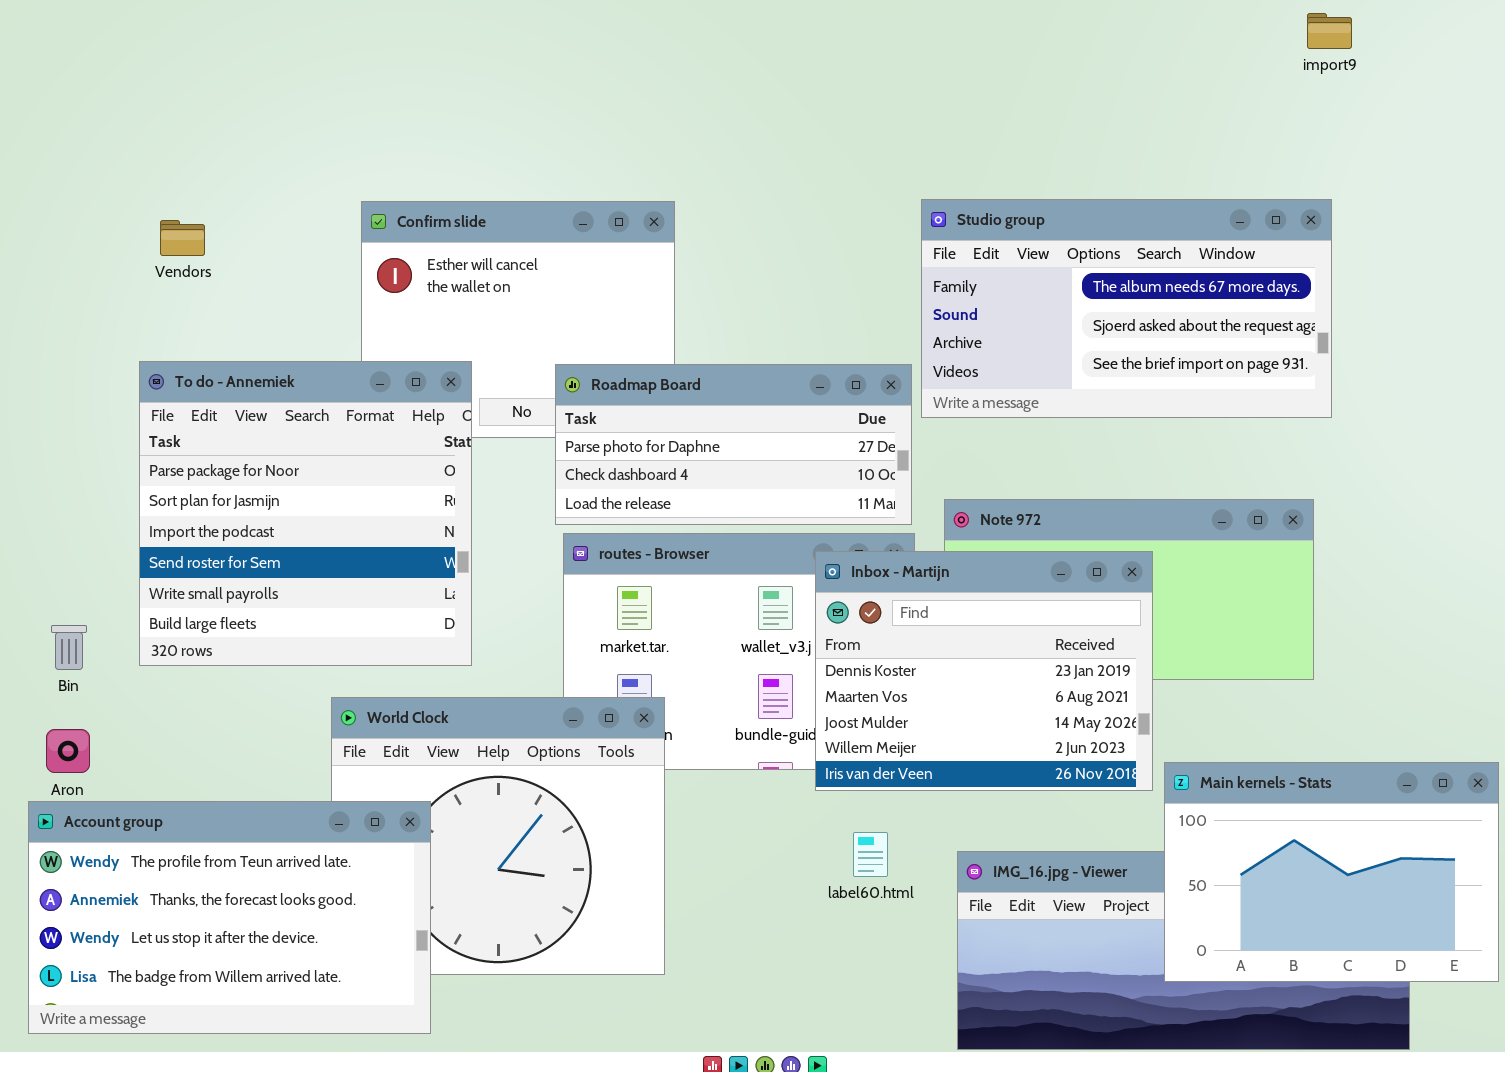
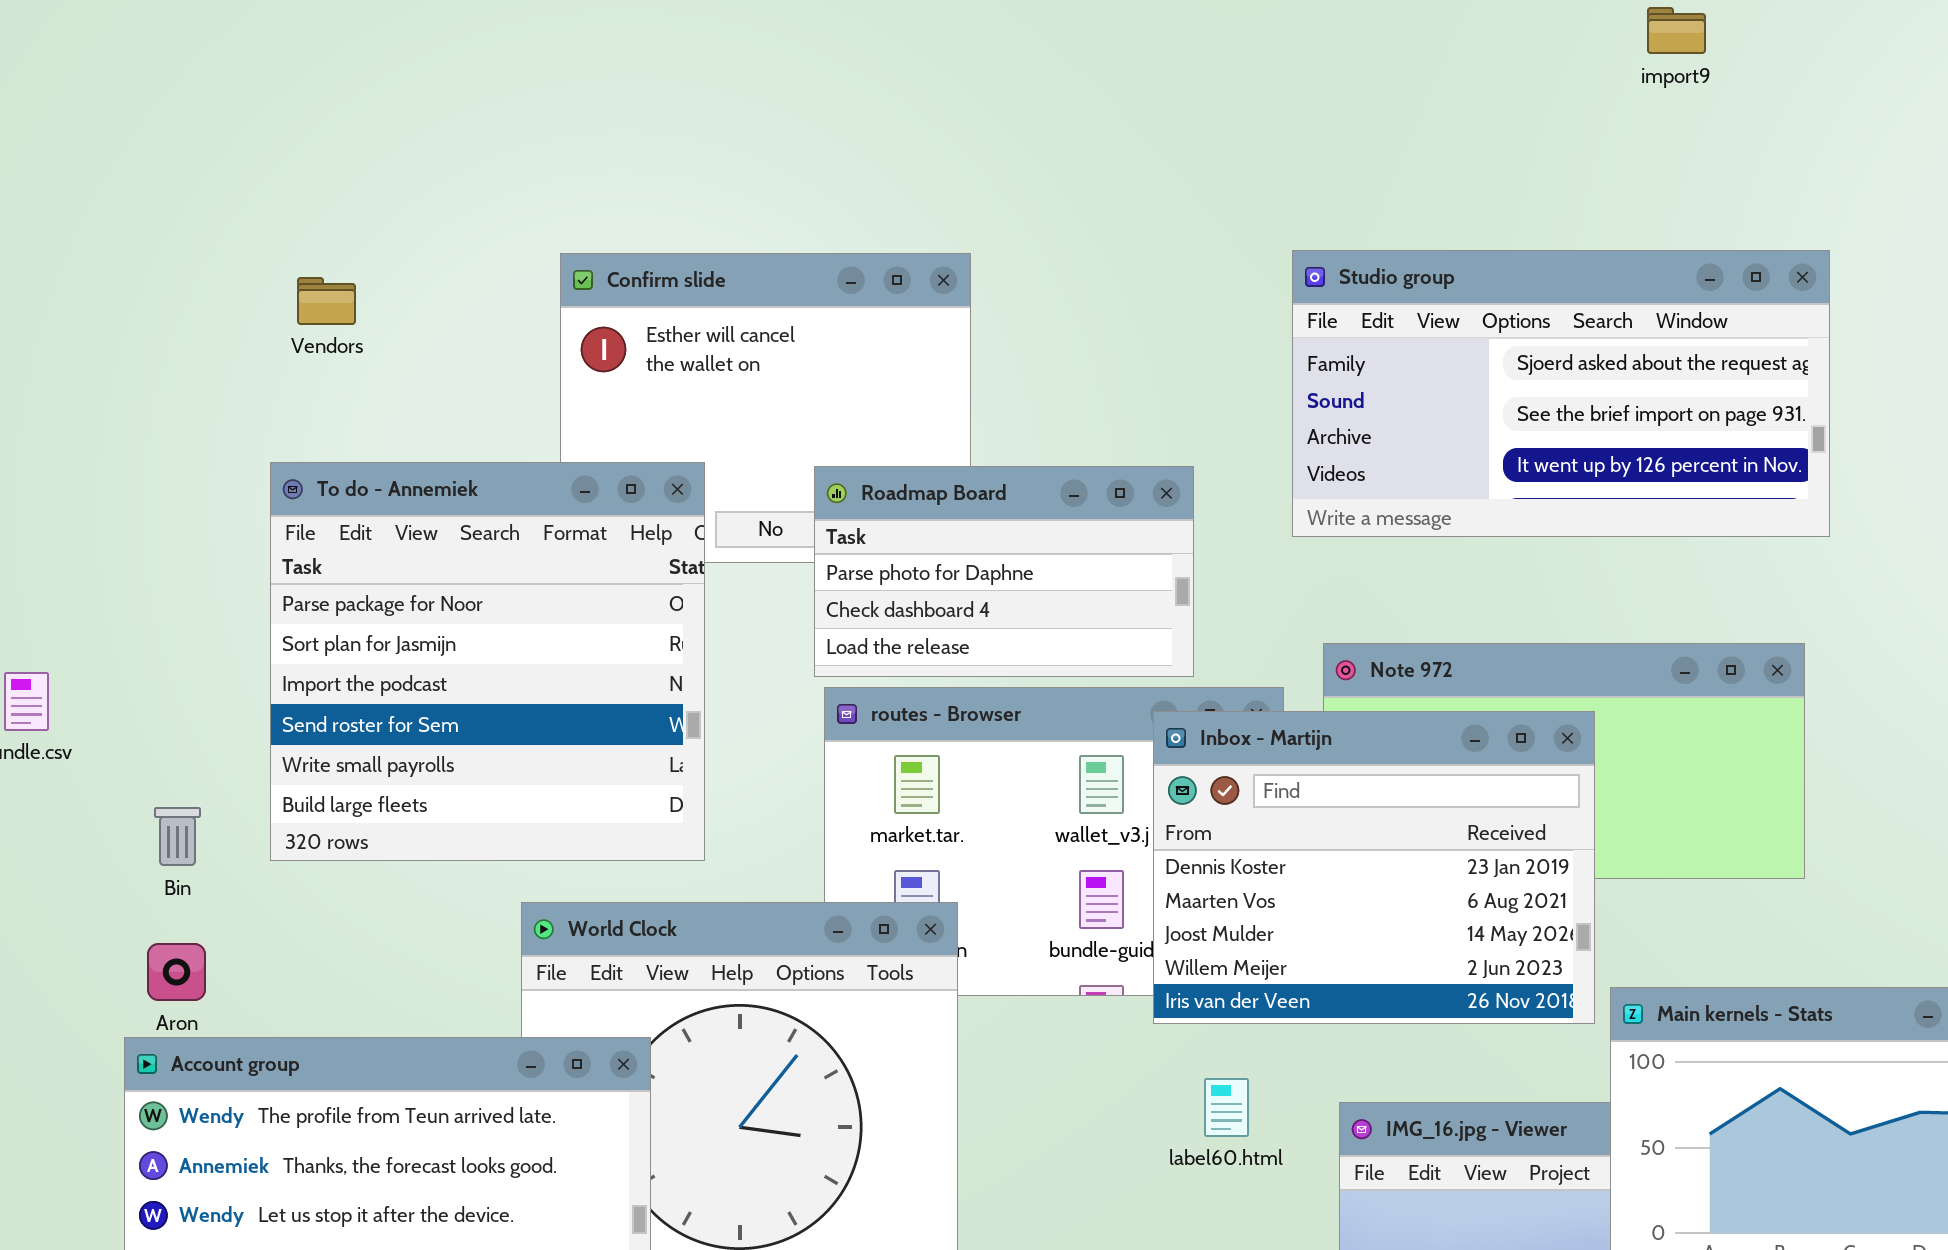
import9: [1307,13,1352,49] -> [1647,7,1706,54], moved
Studio group: [921,199,1332,418] -> [1292,250,1830,537], scrolled down 1 row
Roadmap Board: [555,364,912,525] -> [814,466,1194,677], resized

